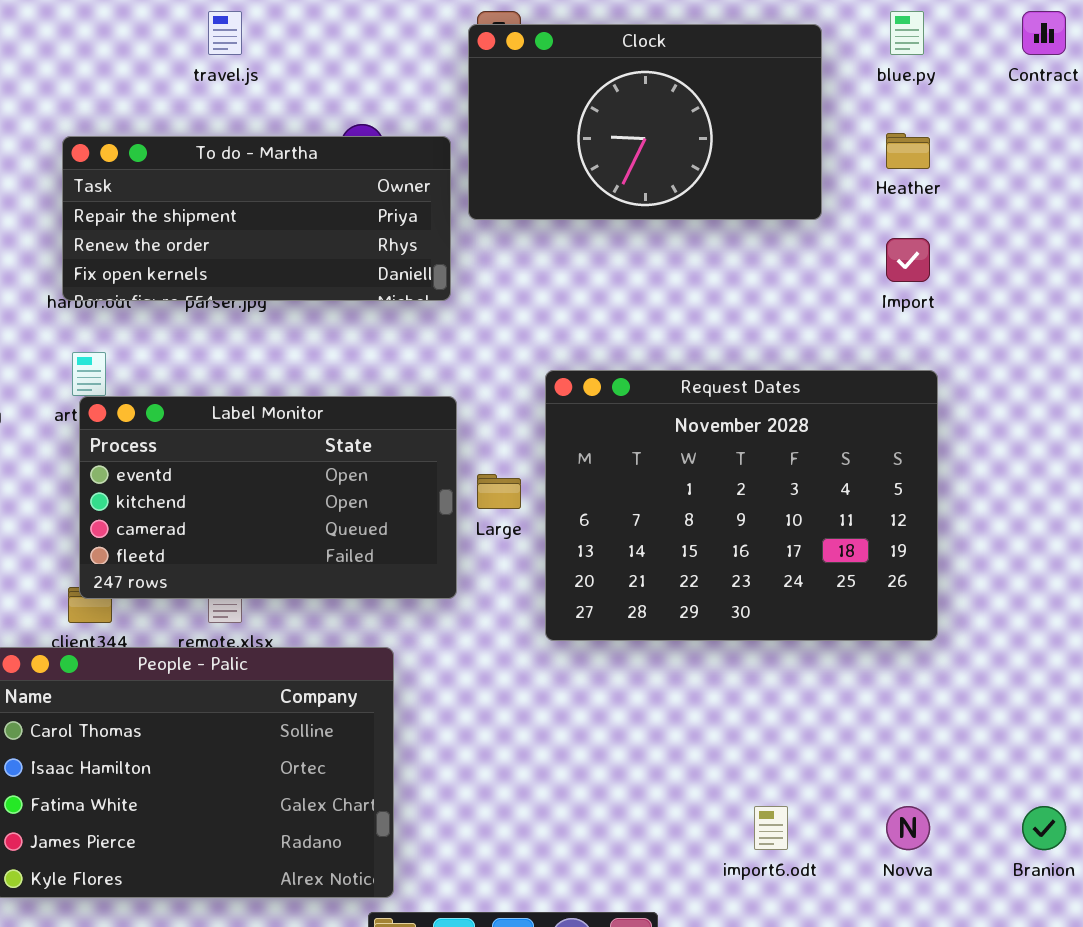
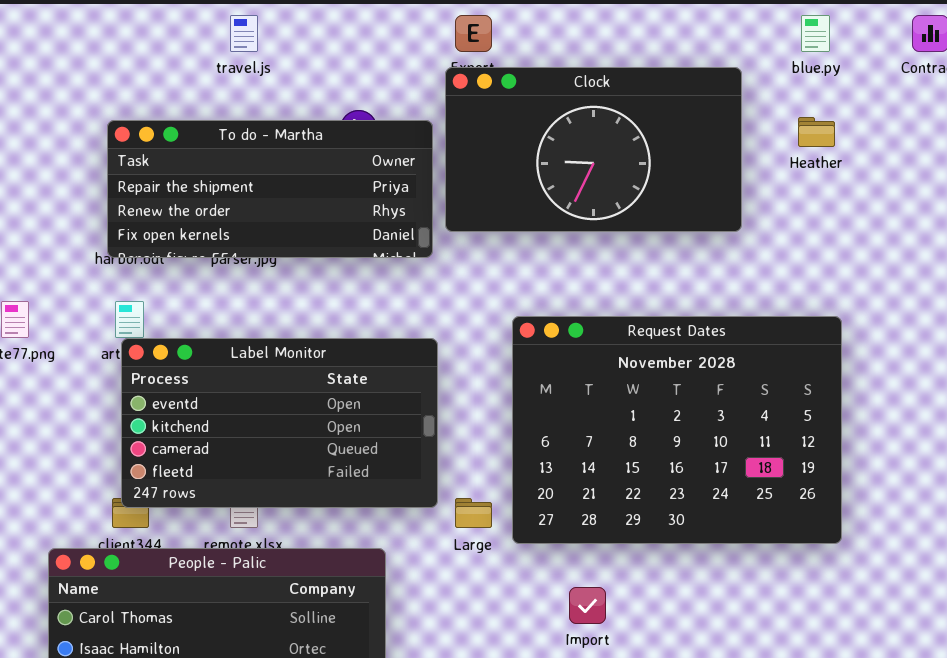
Clock: [468,24,822,220] -> [445,67,742,232], moved
Import: [886,238,930,282] -> [569,587,606,624], moved
Large: [477,474,521,509] -> [455,498,492,528], moved

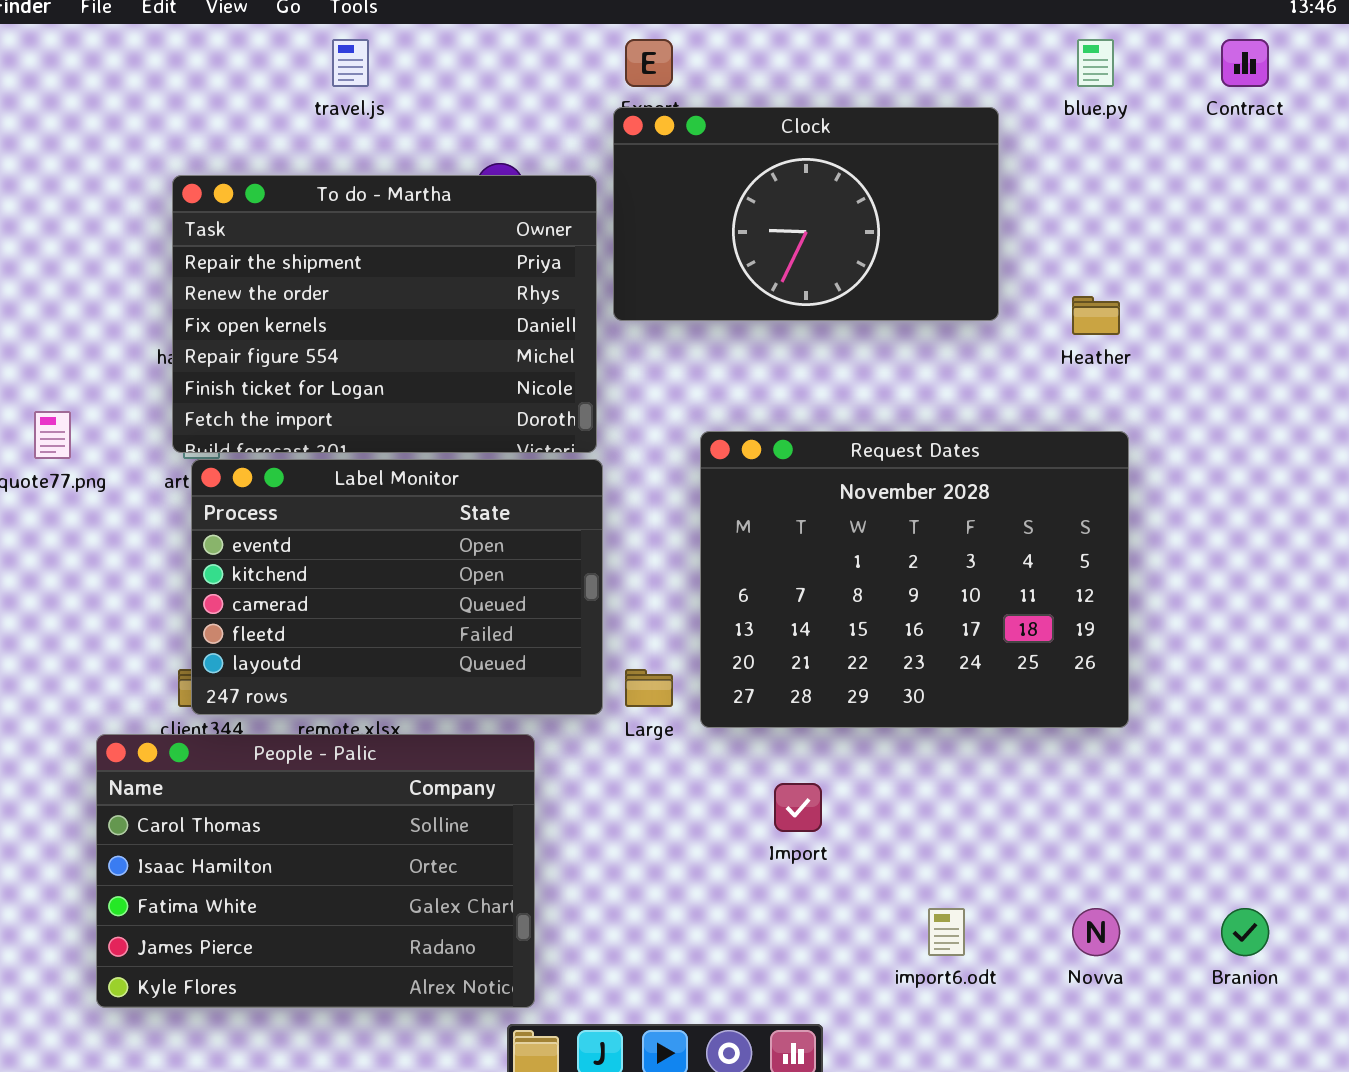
Heather: [798,117,835,147] -> [1072,296,1120,335], moved
To do - Martha: [107,120,433,258] -> [172,175,597,453], resized
Label Monitor: [121,338,438,508] -> [191,459,603,715], resized

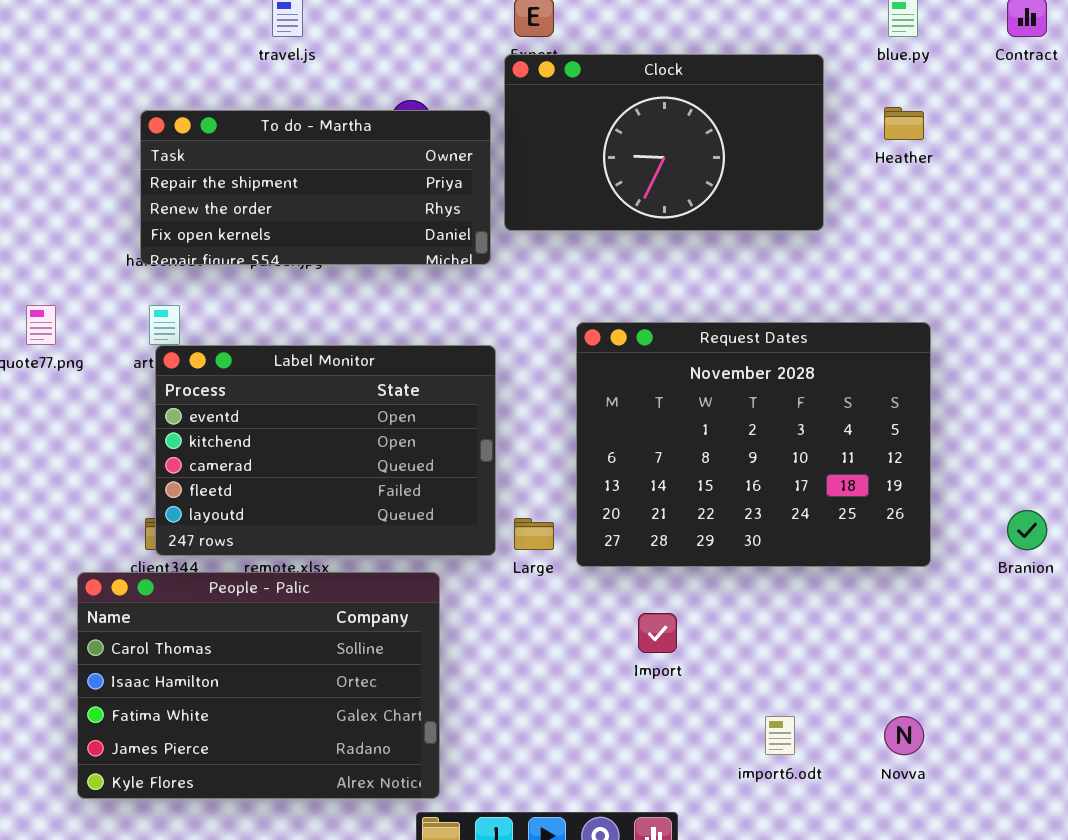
To do - Martha: [172,175,597,453] -> [140,110,491,265], resized
Heather: [1072,296,1120,335] -> [884,107,924,140], moved
Branion: [1221,908,1269,956] -> [1007,510,1047,550], moved

